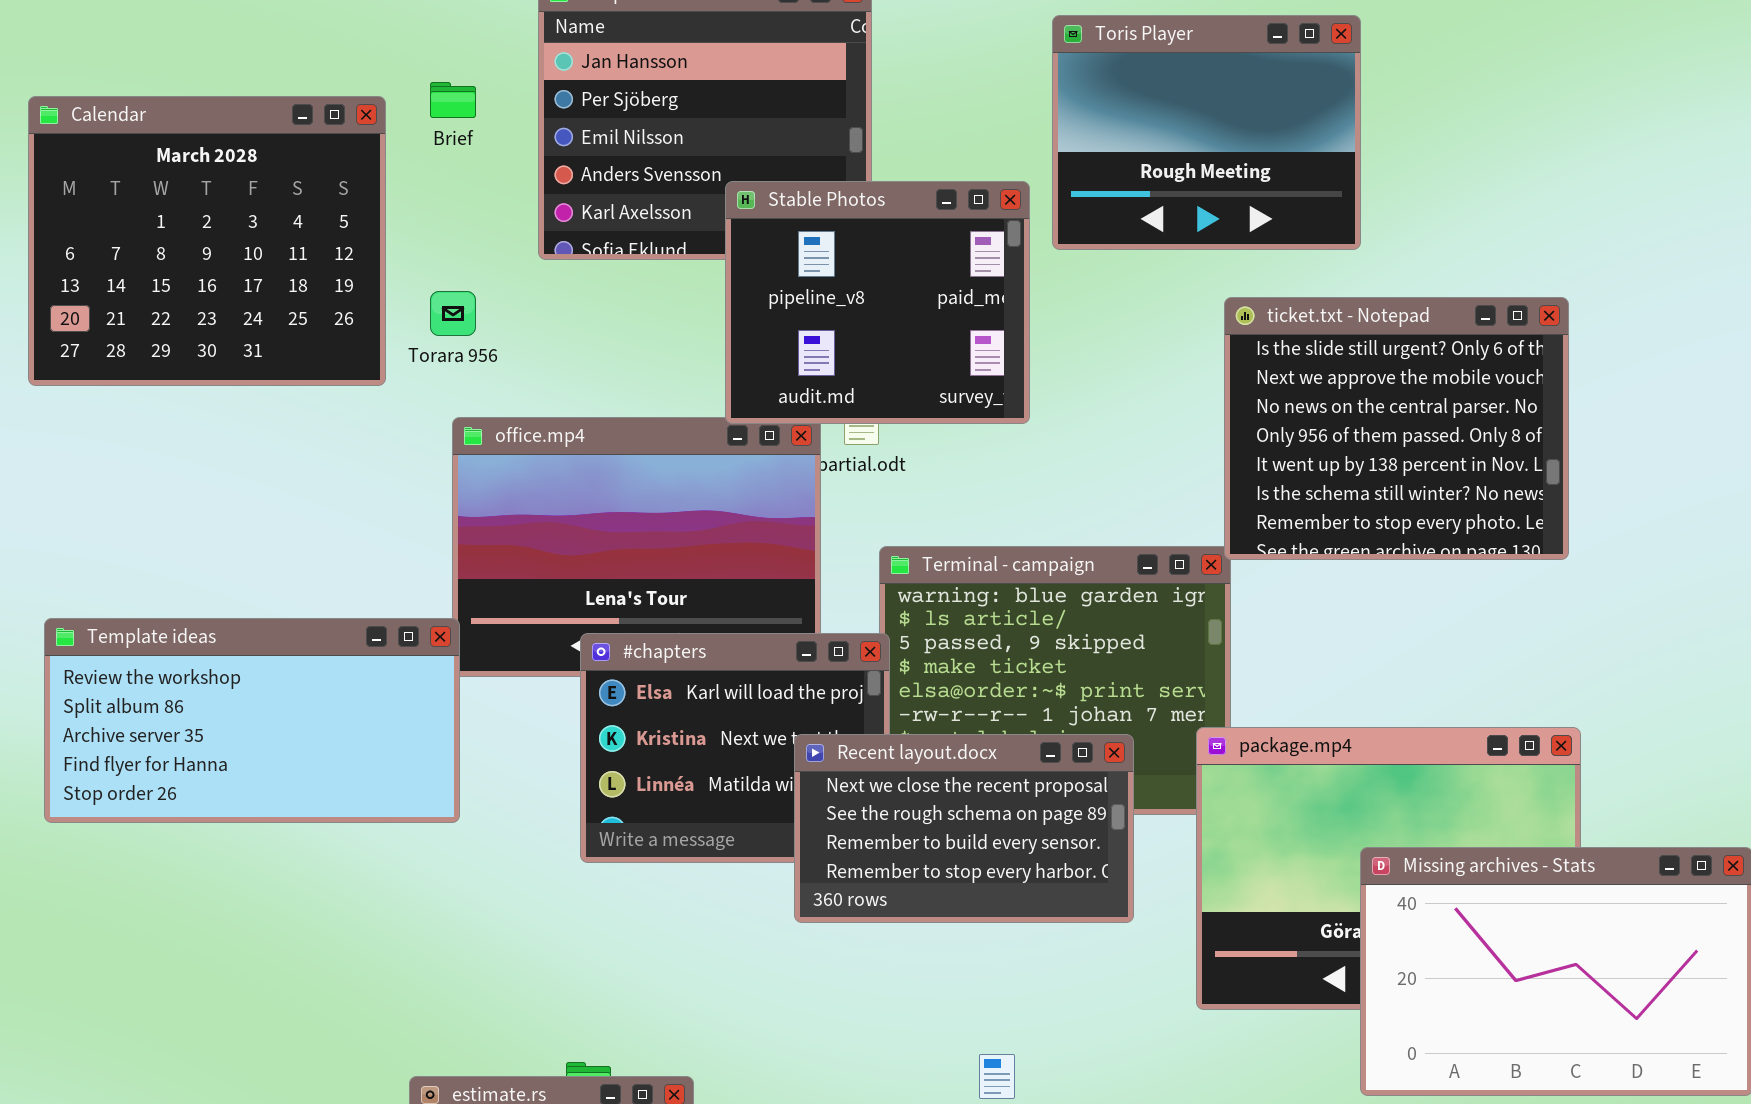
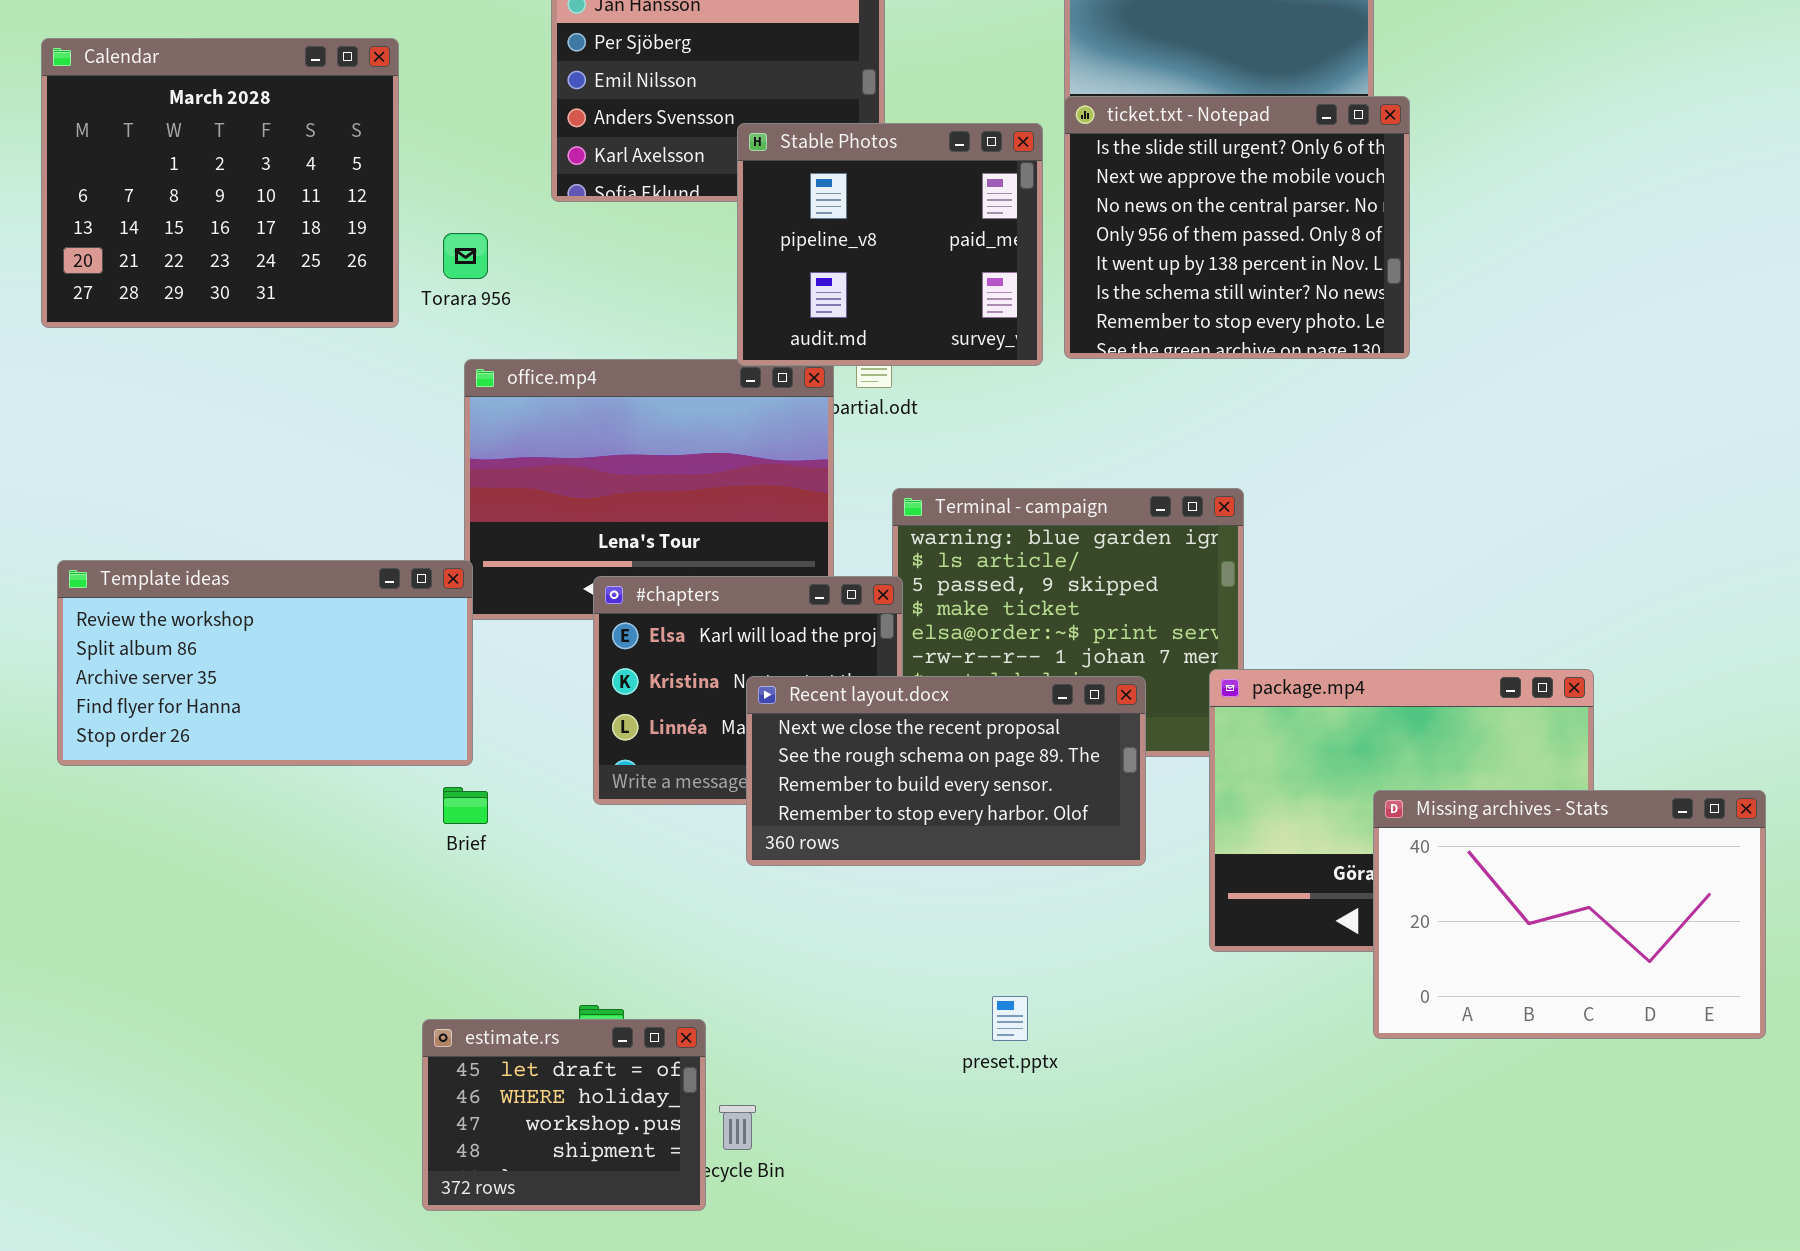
Brief: [430,82,476,118] -> [443,787,488,824], moved
ticket.txt - Notepad: [1224,297,1569,560] -> [1064,96,1410,359], moved
Recent layout.docx: [794,734,1134,923] -> [746,676,1146,866], resized

